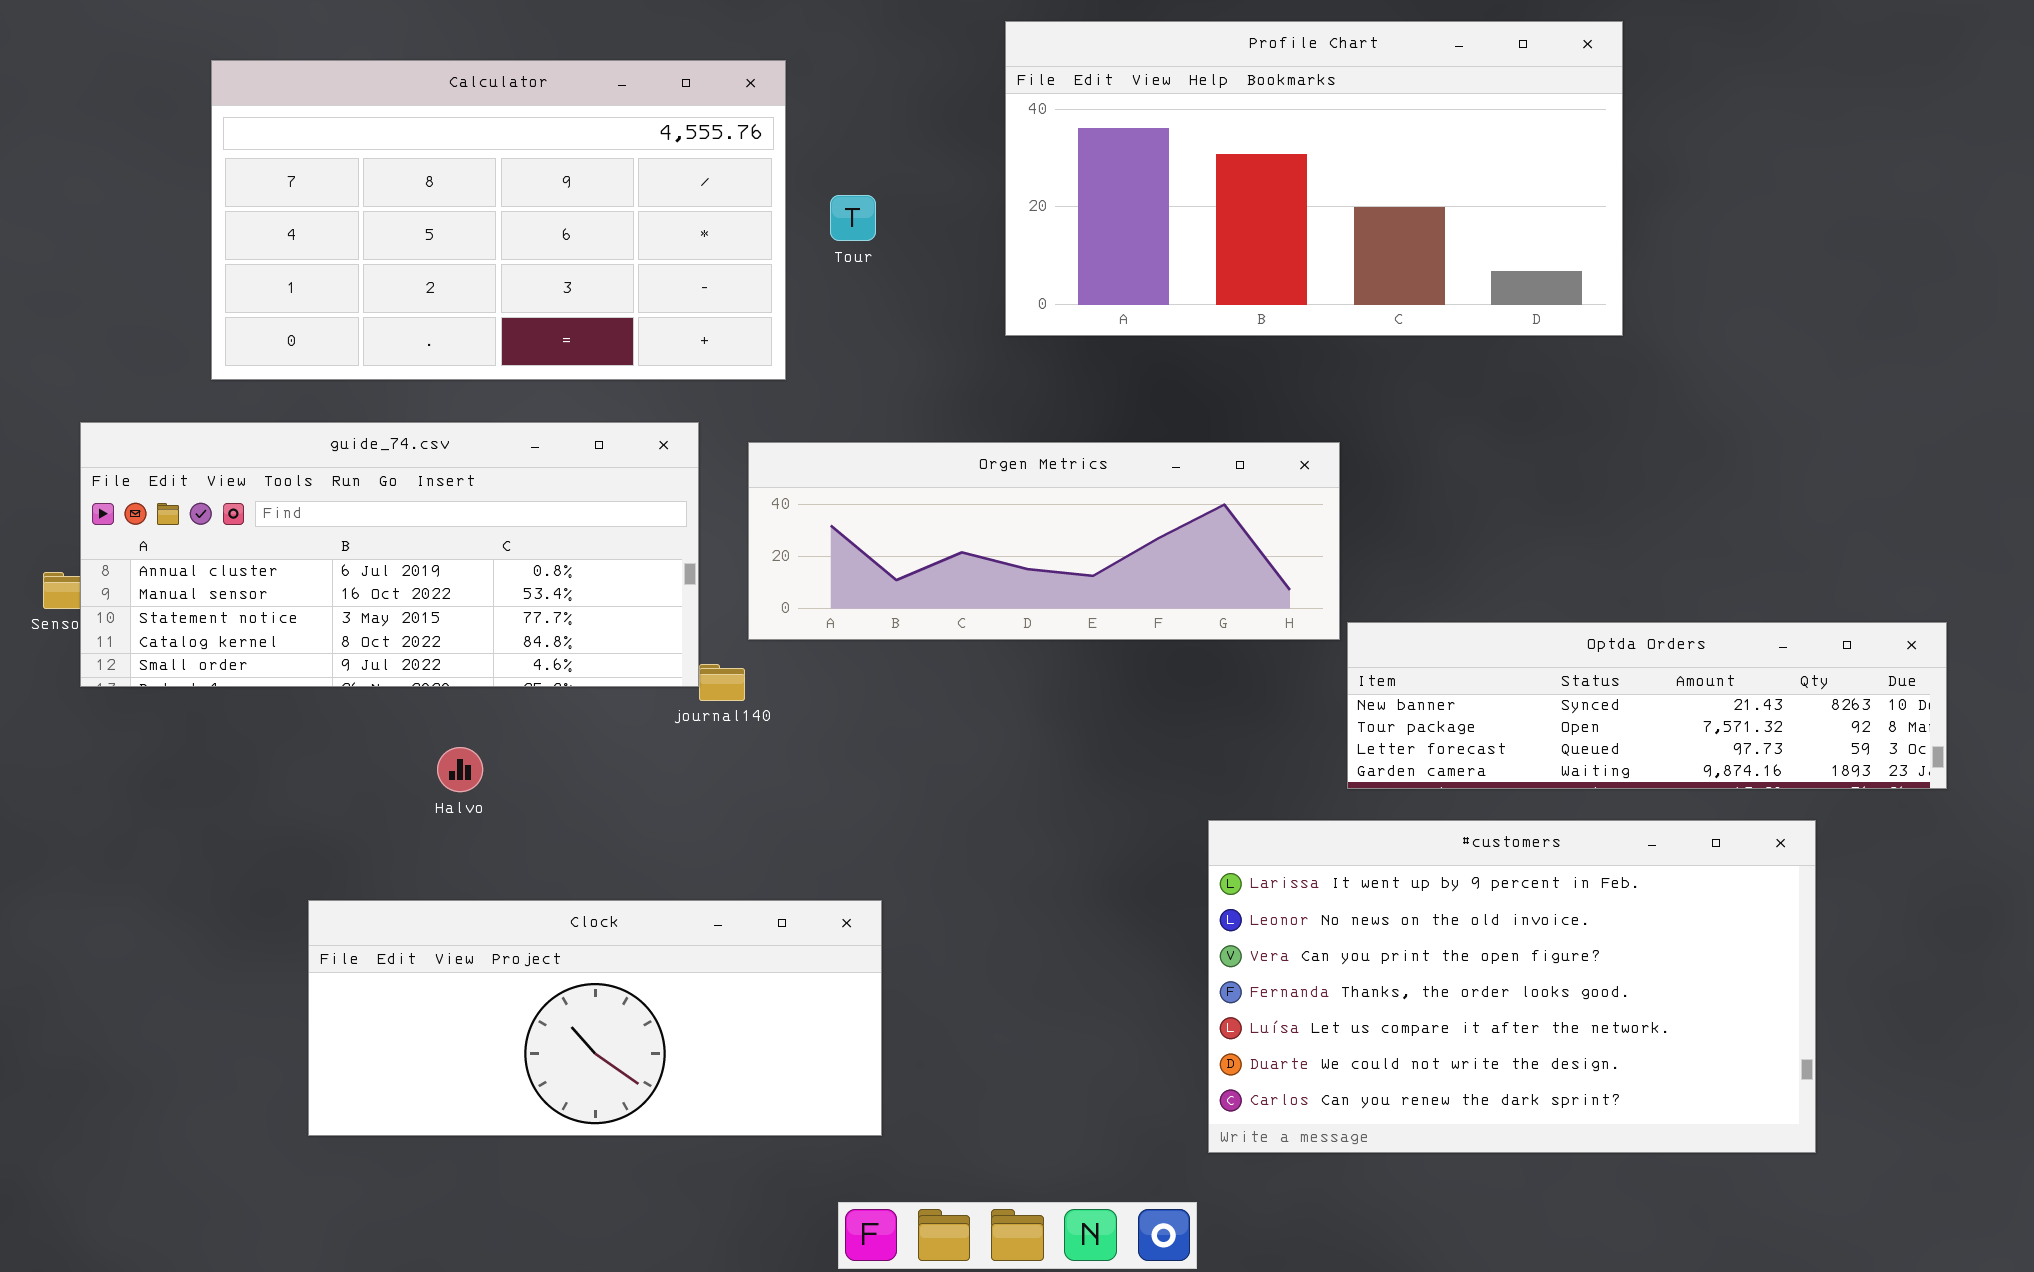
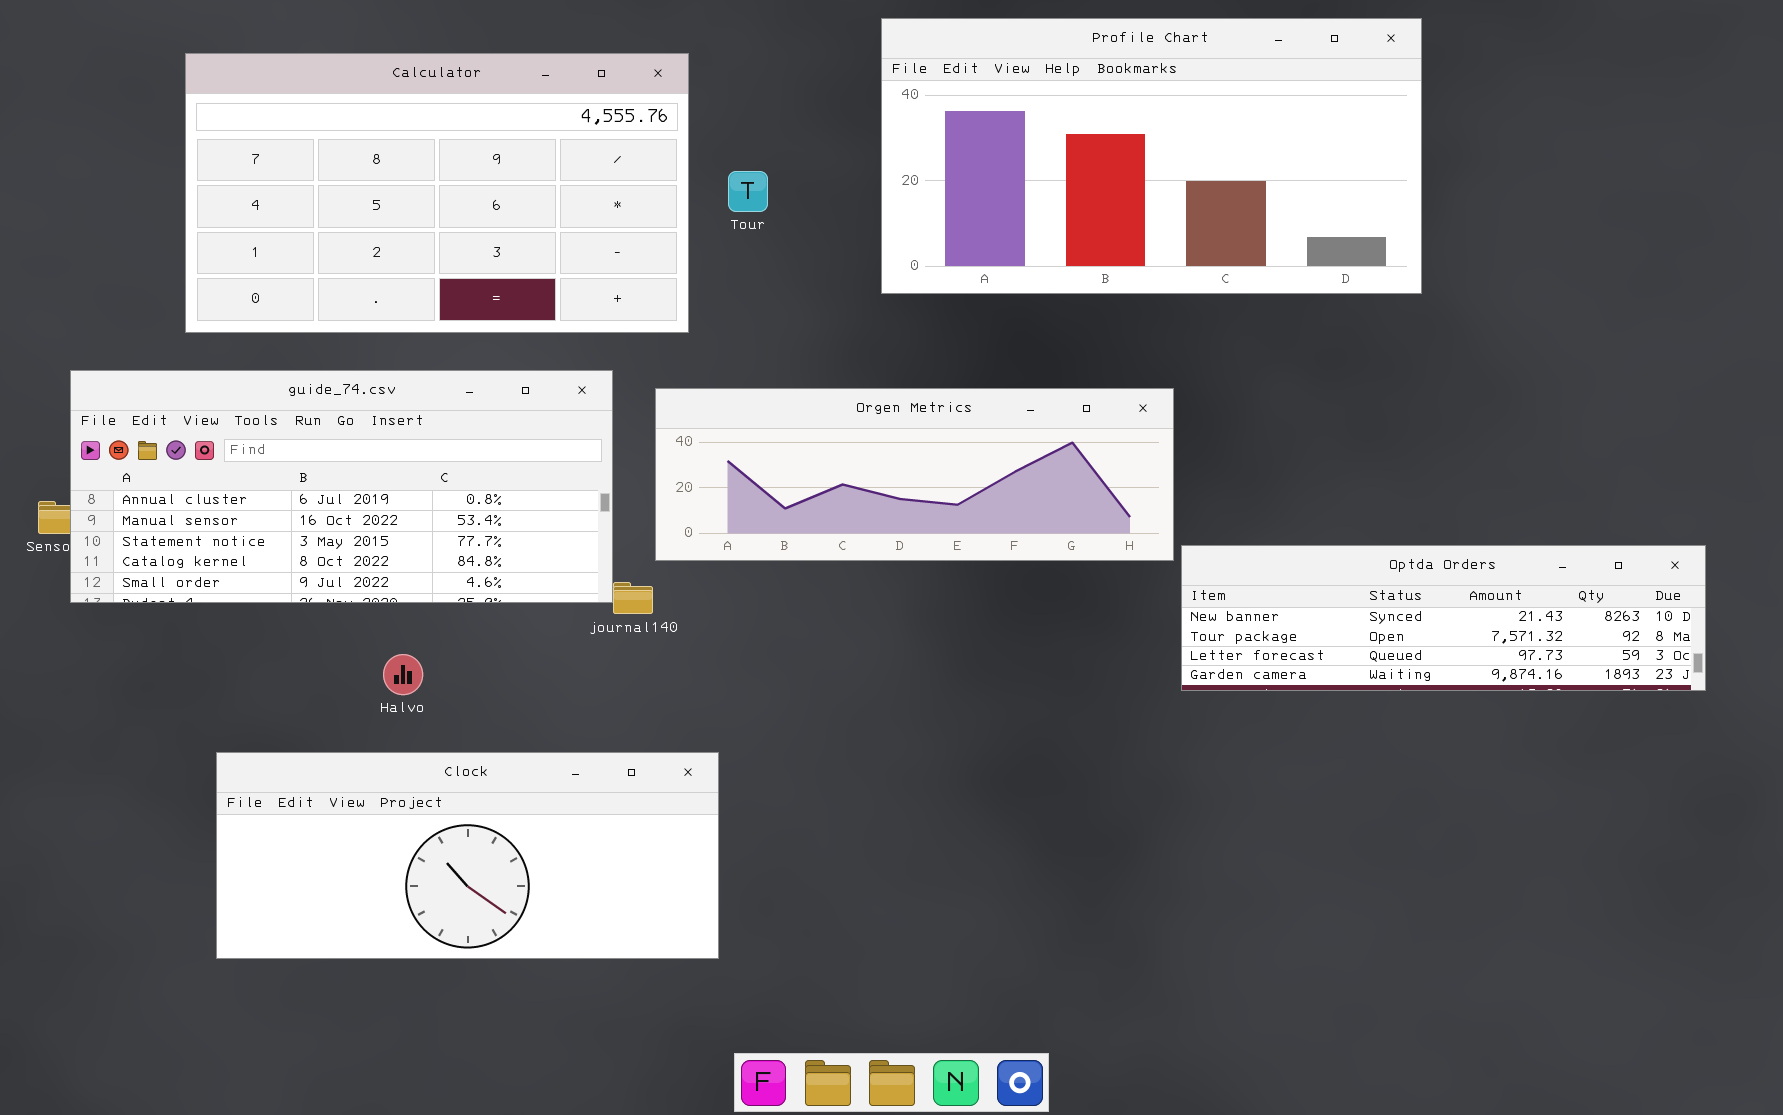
#customers: [1208,820,1816,1153] -> none, closed
Clock: [308,900,882,1136] -> [216,752,719,959], moved

